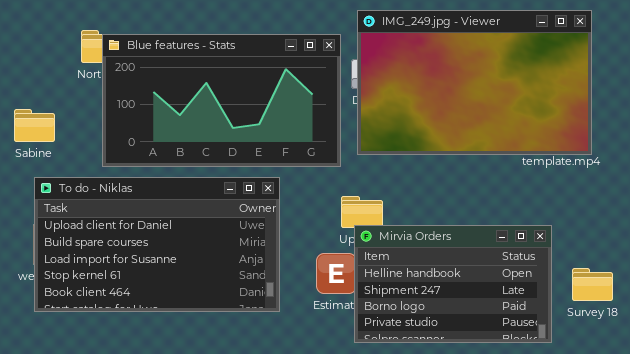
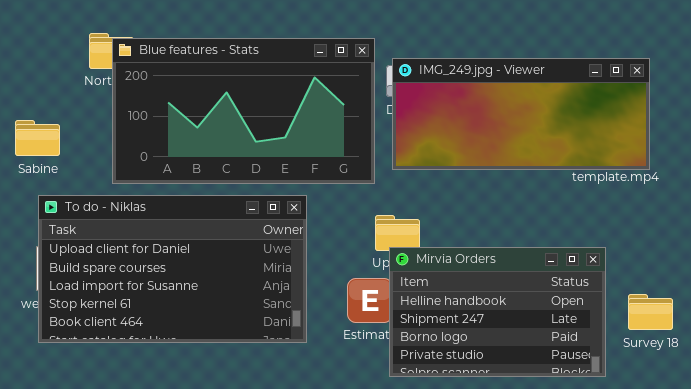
IMG_249.jpg - Viewer: [357,10,592,155] -> [392,58,650,170], resized

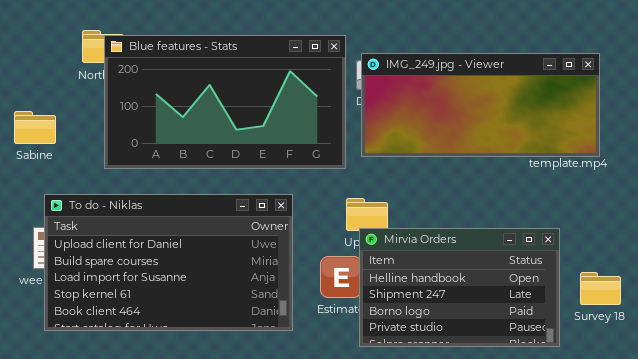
To do - Niklas: [38,195,307,343] -> [44,194,293,331], moved

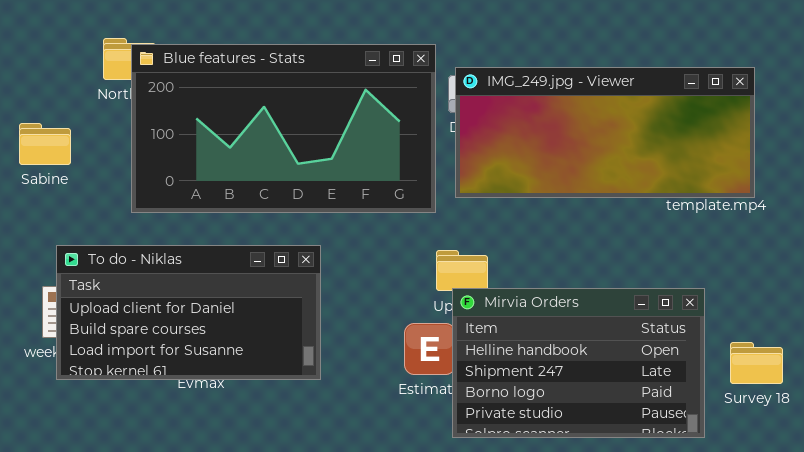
Sabine: [14,111,56,144] -> [19,123,71,165], moved
To do - Niklas: [44,194,293,331] -> [56,245,321,380], resized

